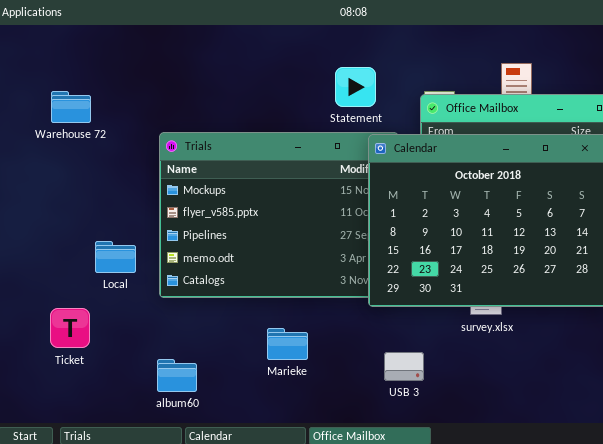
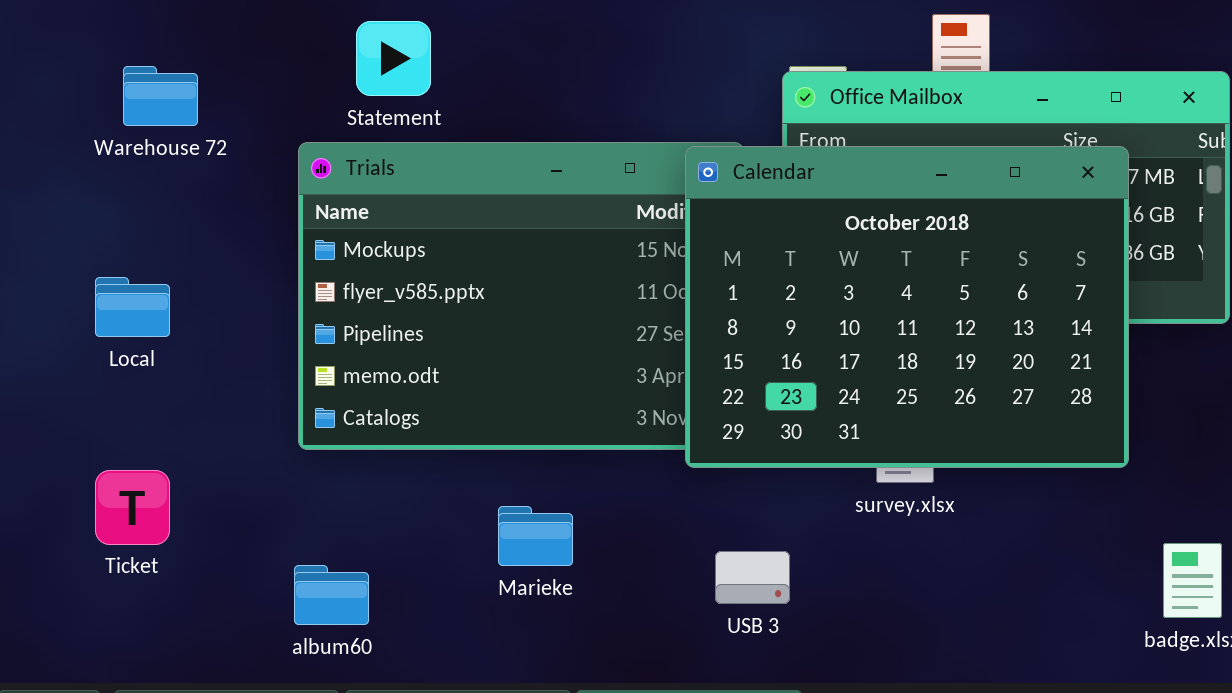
Statement: [335,67,376,107] -> [356,21,431,96], moved
Warehouse 72: [51,91,91,123] -> [123,66,198,126], moved
Local: [95,241,136,273] -> [95,277,170,337], moved

